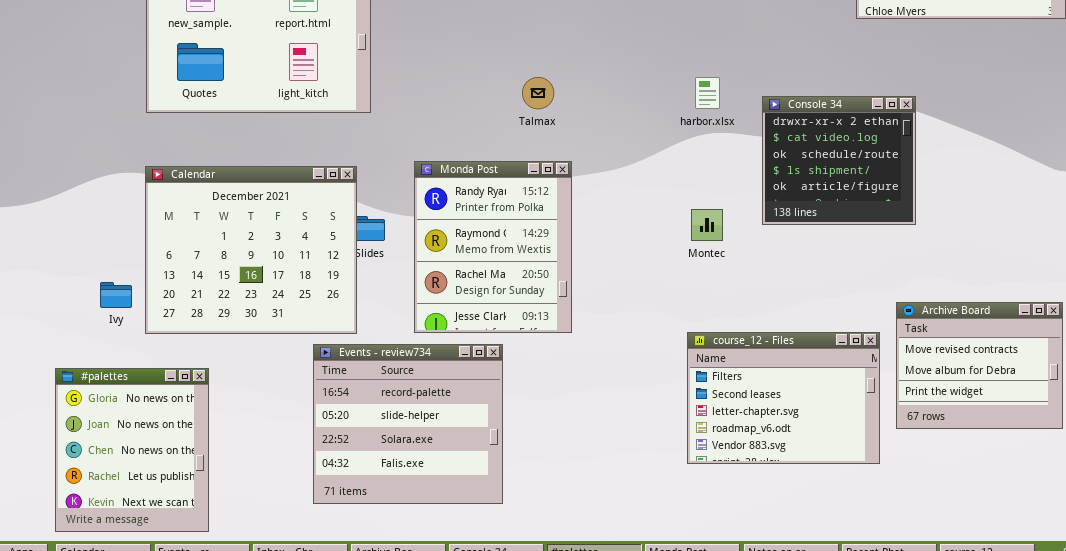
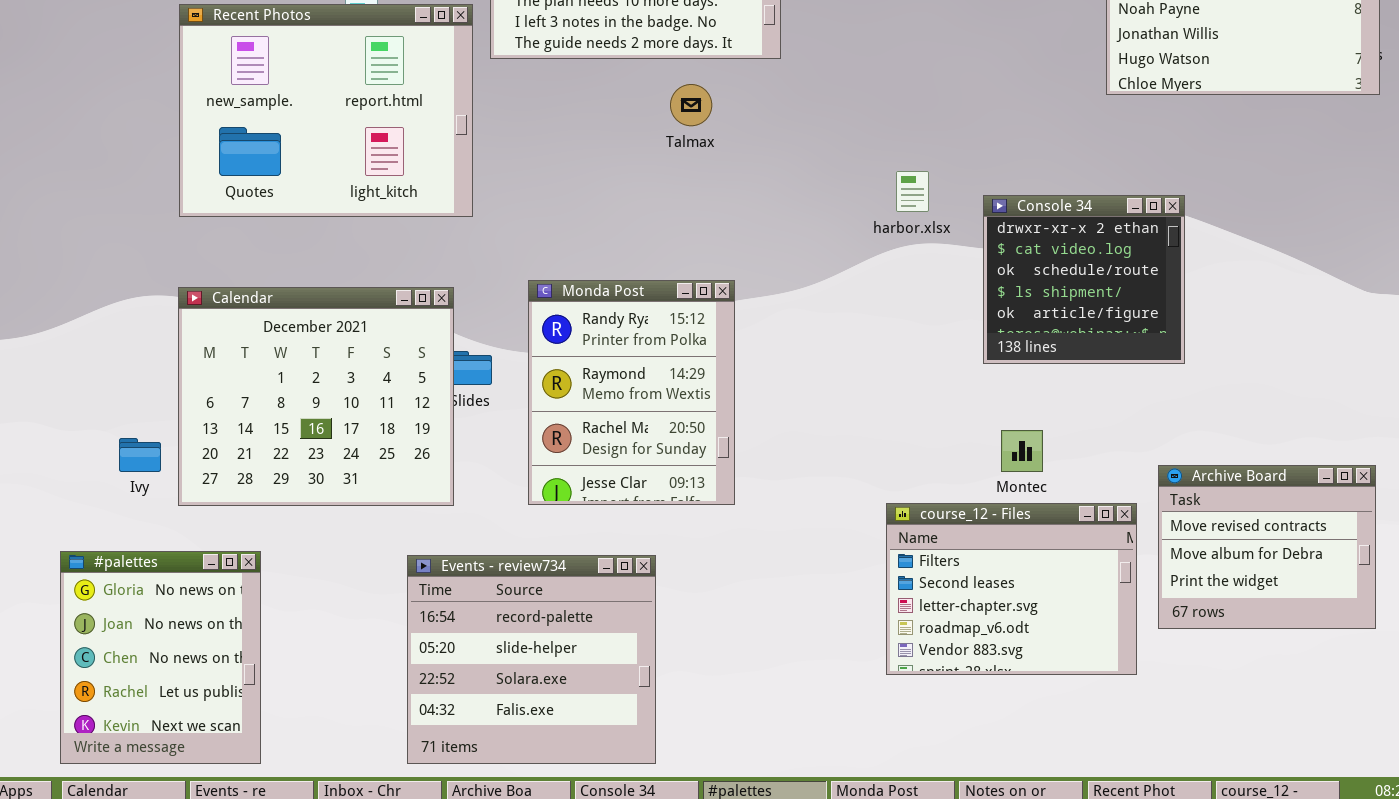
Talmax: [522,77,554,109] -> [670,84,712,126], moved
Montec: [691,209,723,241] -> [1001,430,1043,472], moved
Events - review734: [313,344,503,504] -> [407,555,656,764], moved

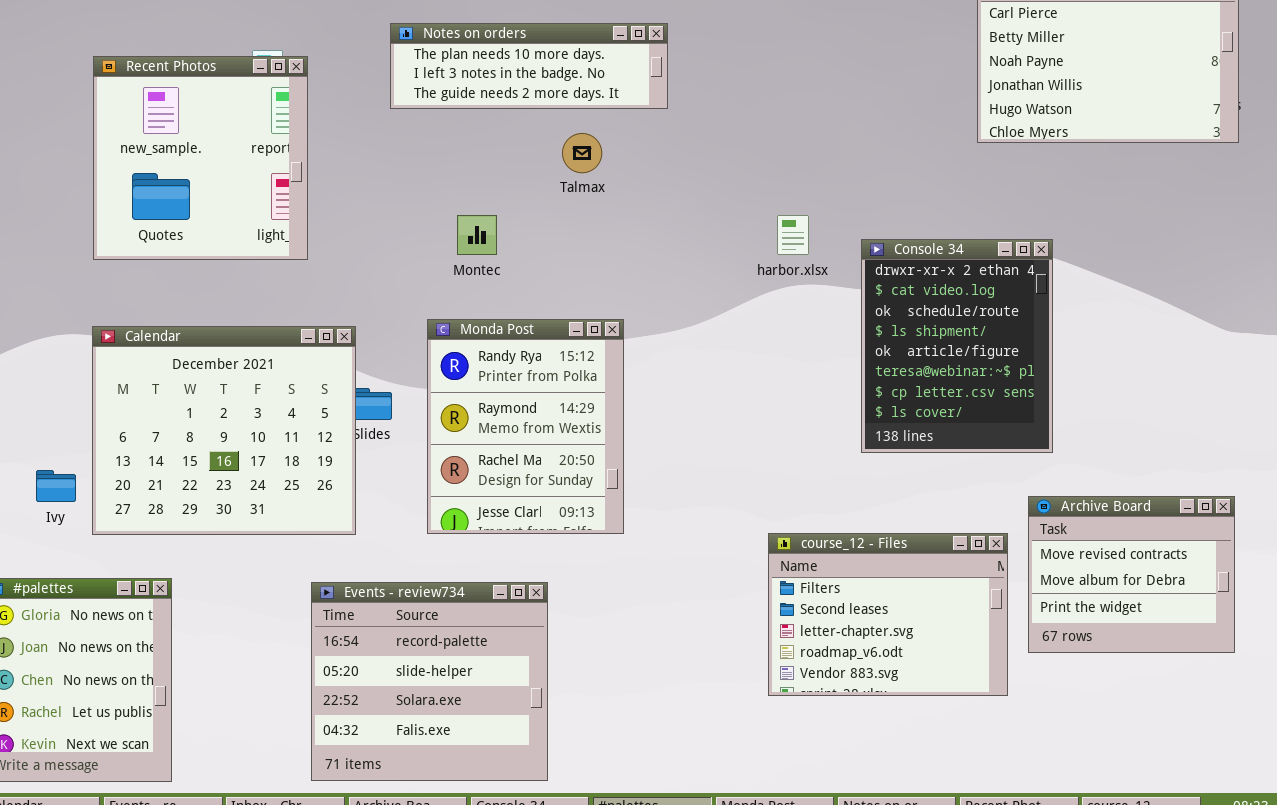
Recent Photos: [179,4,473,217] -> [93,56,308,260], resized
Console 34: [983,195,1185,364] -> [861,239,1053,453], resized
Montec: [1001,430,1043,472] -> [457,215,497,255], moved

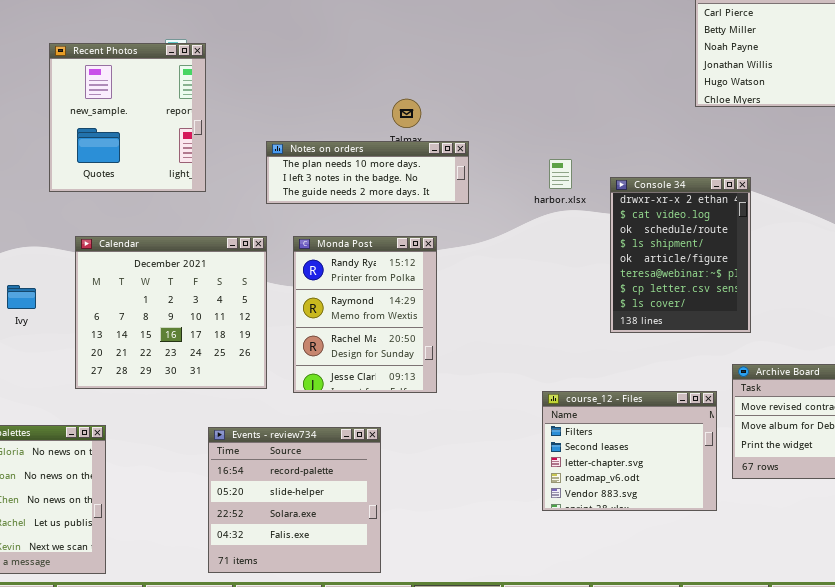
Notes on orders: [390,23,668,109] -> [266,141,469,204], moved
Calendar: [92,326,356,535] -> [75,236,267,389], moved
Ivy: [36,470,76,502] -> [7,285,36,309], moved

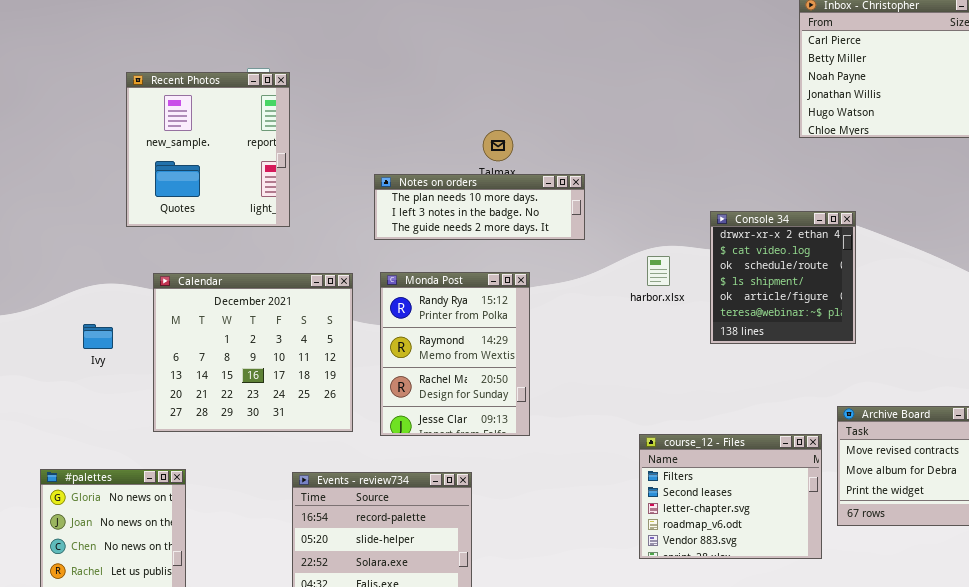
Notes on orders: [266,141,469,204] -> [374,174,585,240], moved
harbor.xlsx: [549,159,572,189] -> [647,256,670,286], moved
Console 34: [610,177,751,333] -> [710,211,856,344], resized

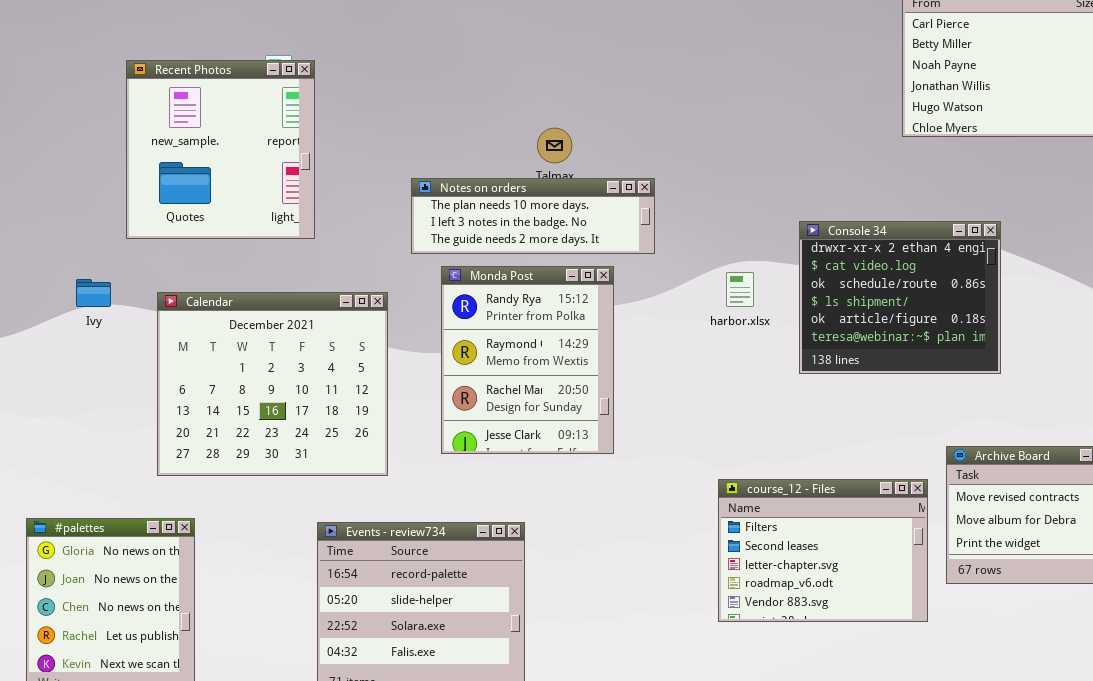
Console 34: [710,211,856,344] -> [799,221,1001,374], resized
Monda Post: [380,272,530,436] -> [441,266,614,454], moved
Ivy: [83,324,113,349] -> [76,279,111,307], moved

